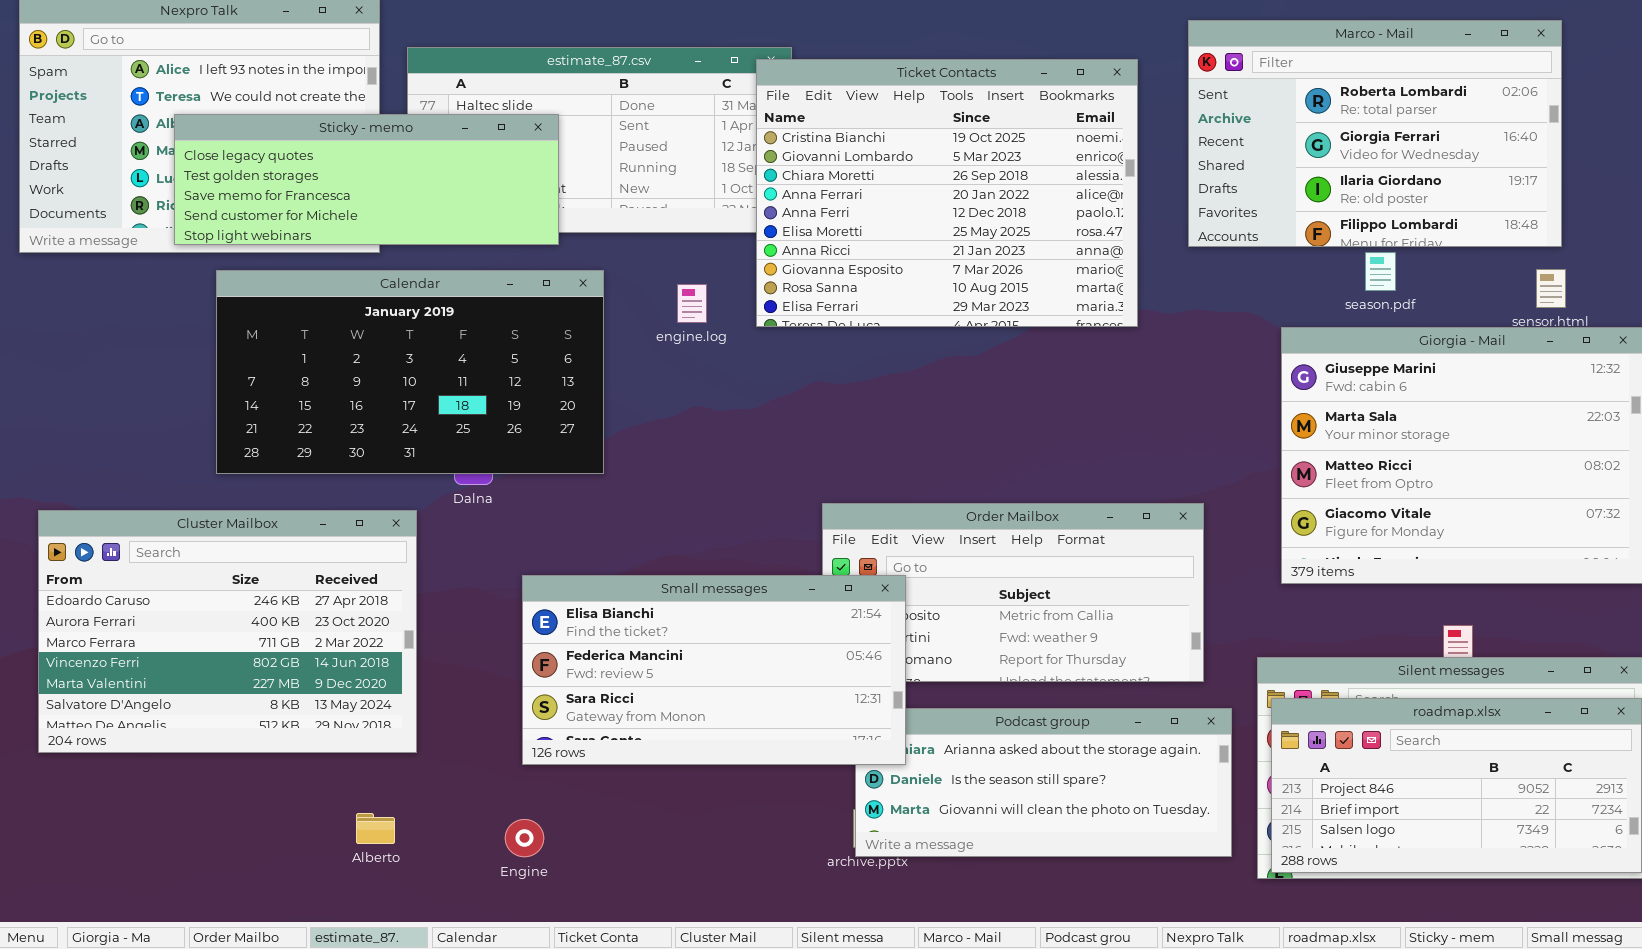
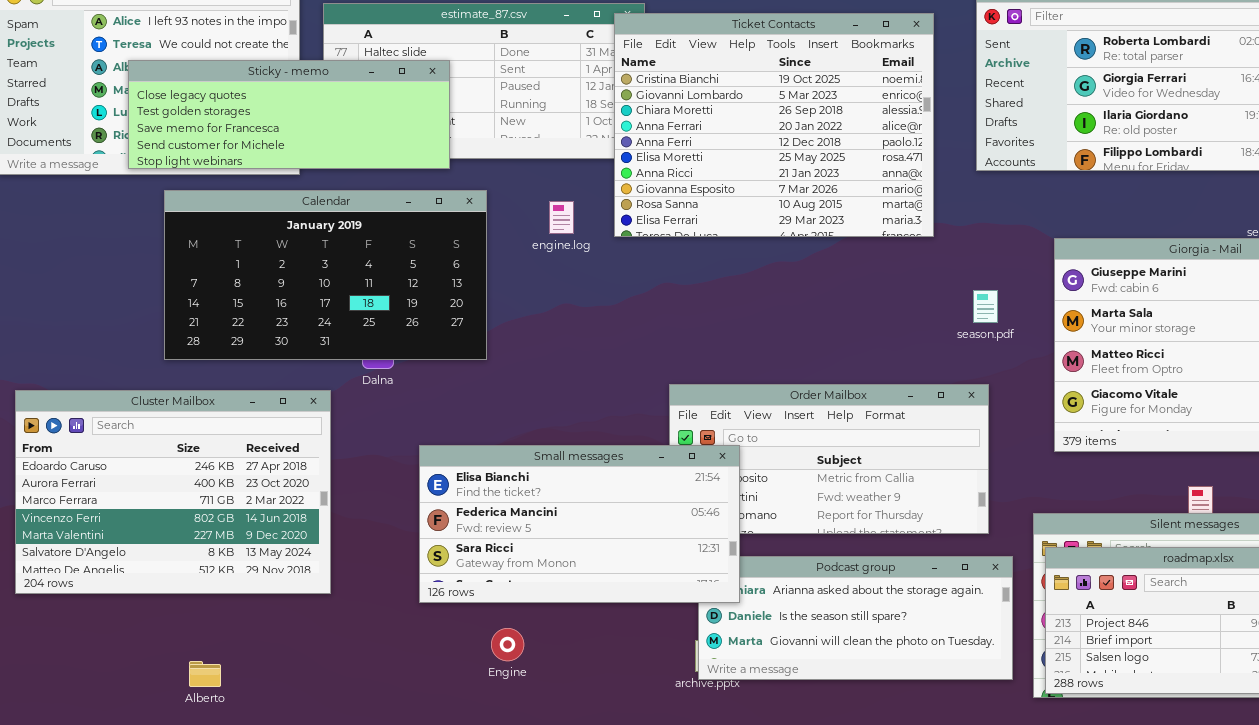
season.pdf: [1365,252,1396,291] -> [973,290,998,323], moved
Alberto: [356,813,395,844] -> [189,661,221,687], moved
Engine: [505,819,544,857] -> [491,628,524,661], moved

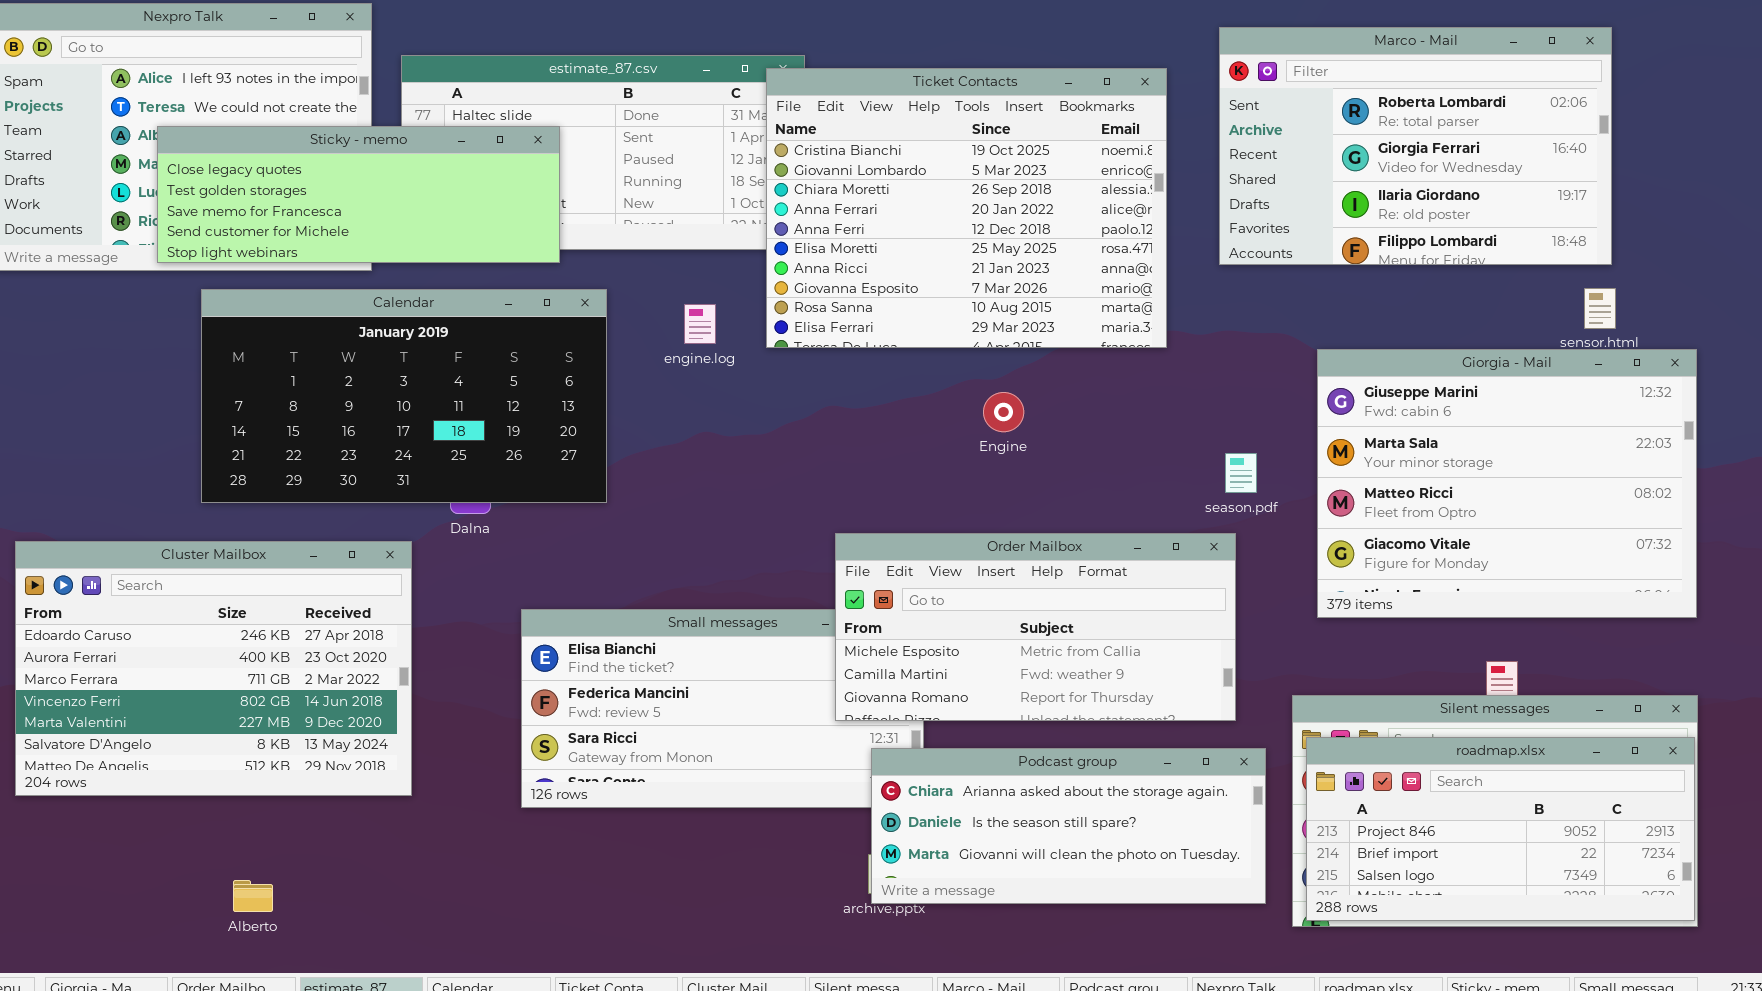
season.pdf: [973,290,998,323] -> [1225,453,1257,493], moved
Order Mailbox: [669,384,989,534] -> [835,533,1236,721], raised
Podcast group: [698,556,1013,680] -> [871,748,1266,904], raised
Engine: [491,628,524,661] -> [983,392,1024,432], moved

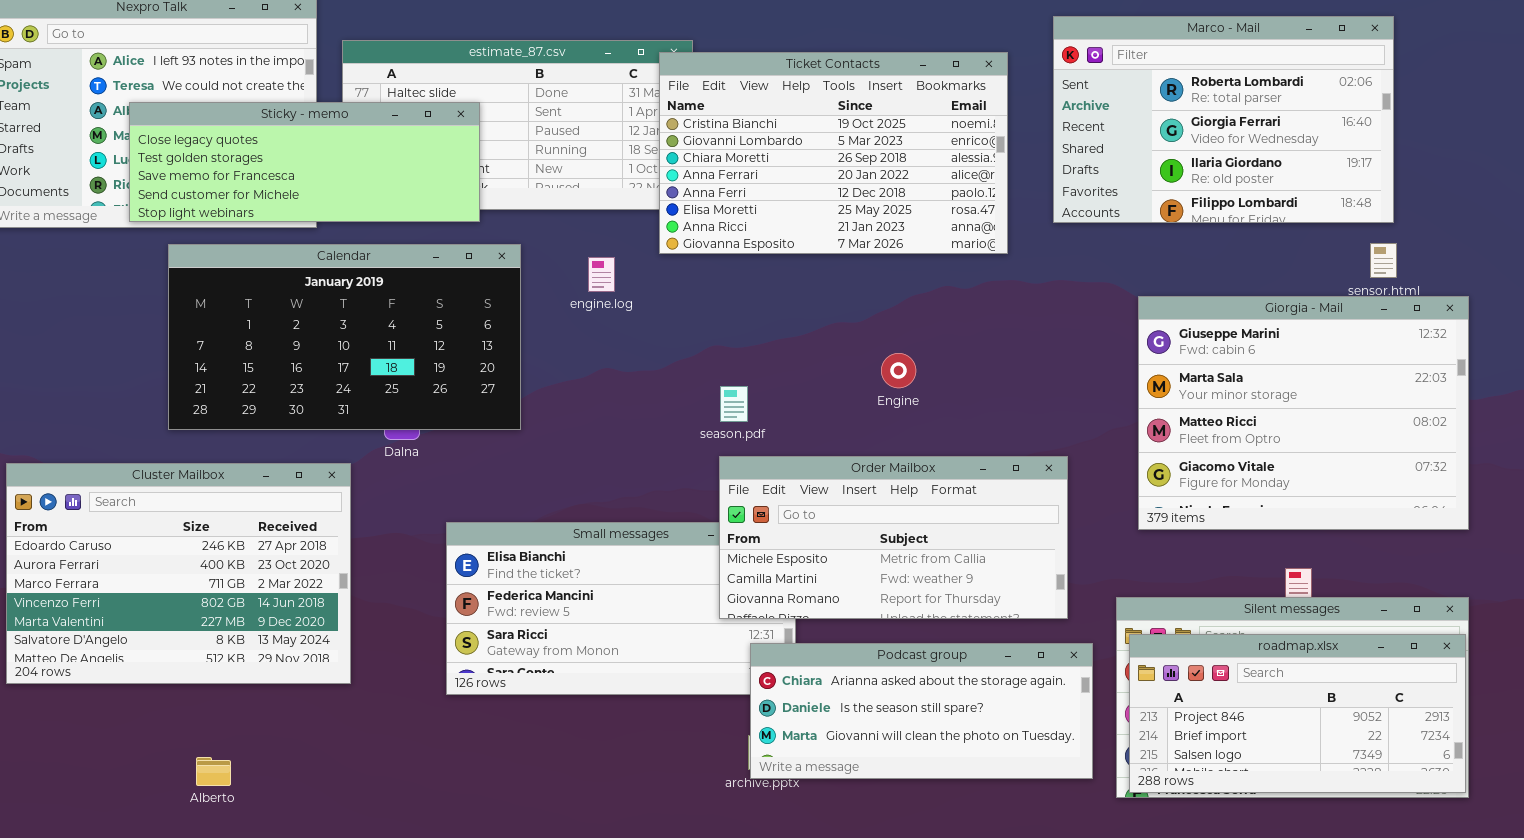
Ticket Contacts: [766,68,1167,348] -> [659,52,1008,254], resized
Engine: [983,392,1024,432] -> [881,353,916,388], moved
season.pdf: [1225,453,1257,493] -> [720,386,748,422], moved

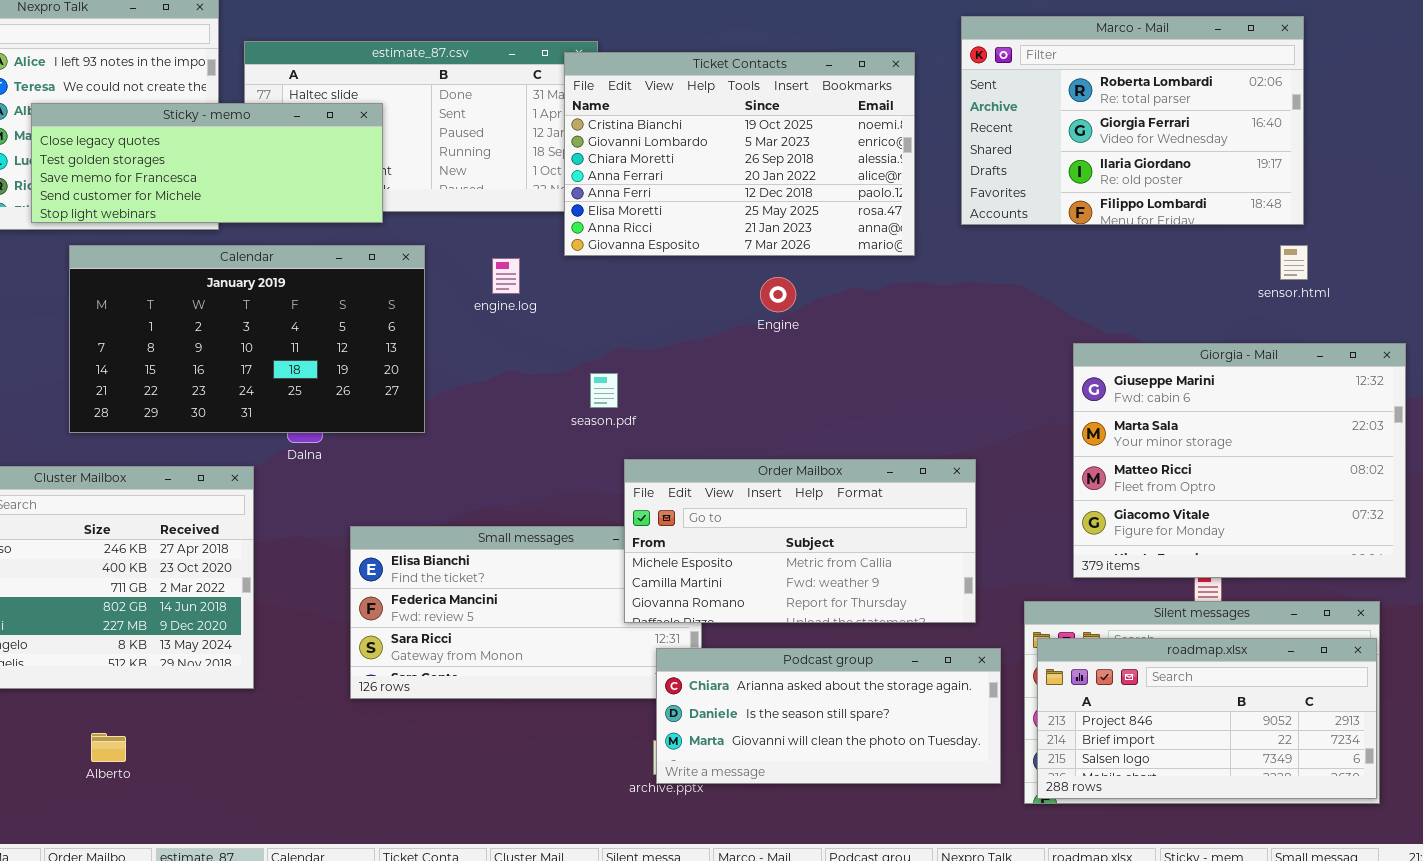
Giorgia - Mail: [1138,296,1469,530] -> [1073,343,1406,578], moved
Engine: [881,353,916,388] -> [760,277,796,312], moved
season.pdf: [720,386,748,422] -> [590,373,618,408], moved
Alberto: [196,757,231,786] -> [91,733,126,762], moved

